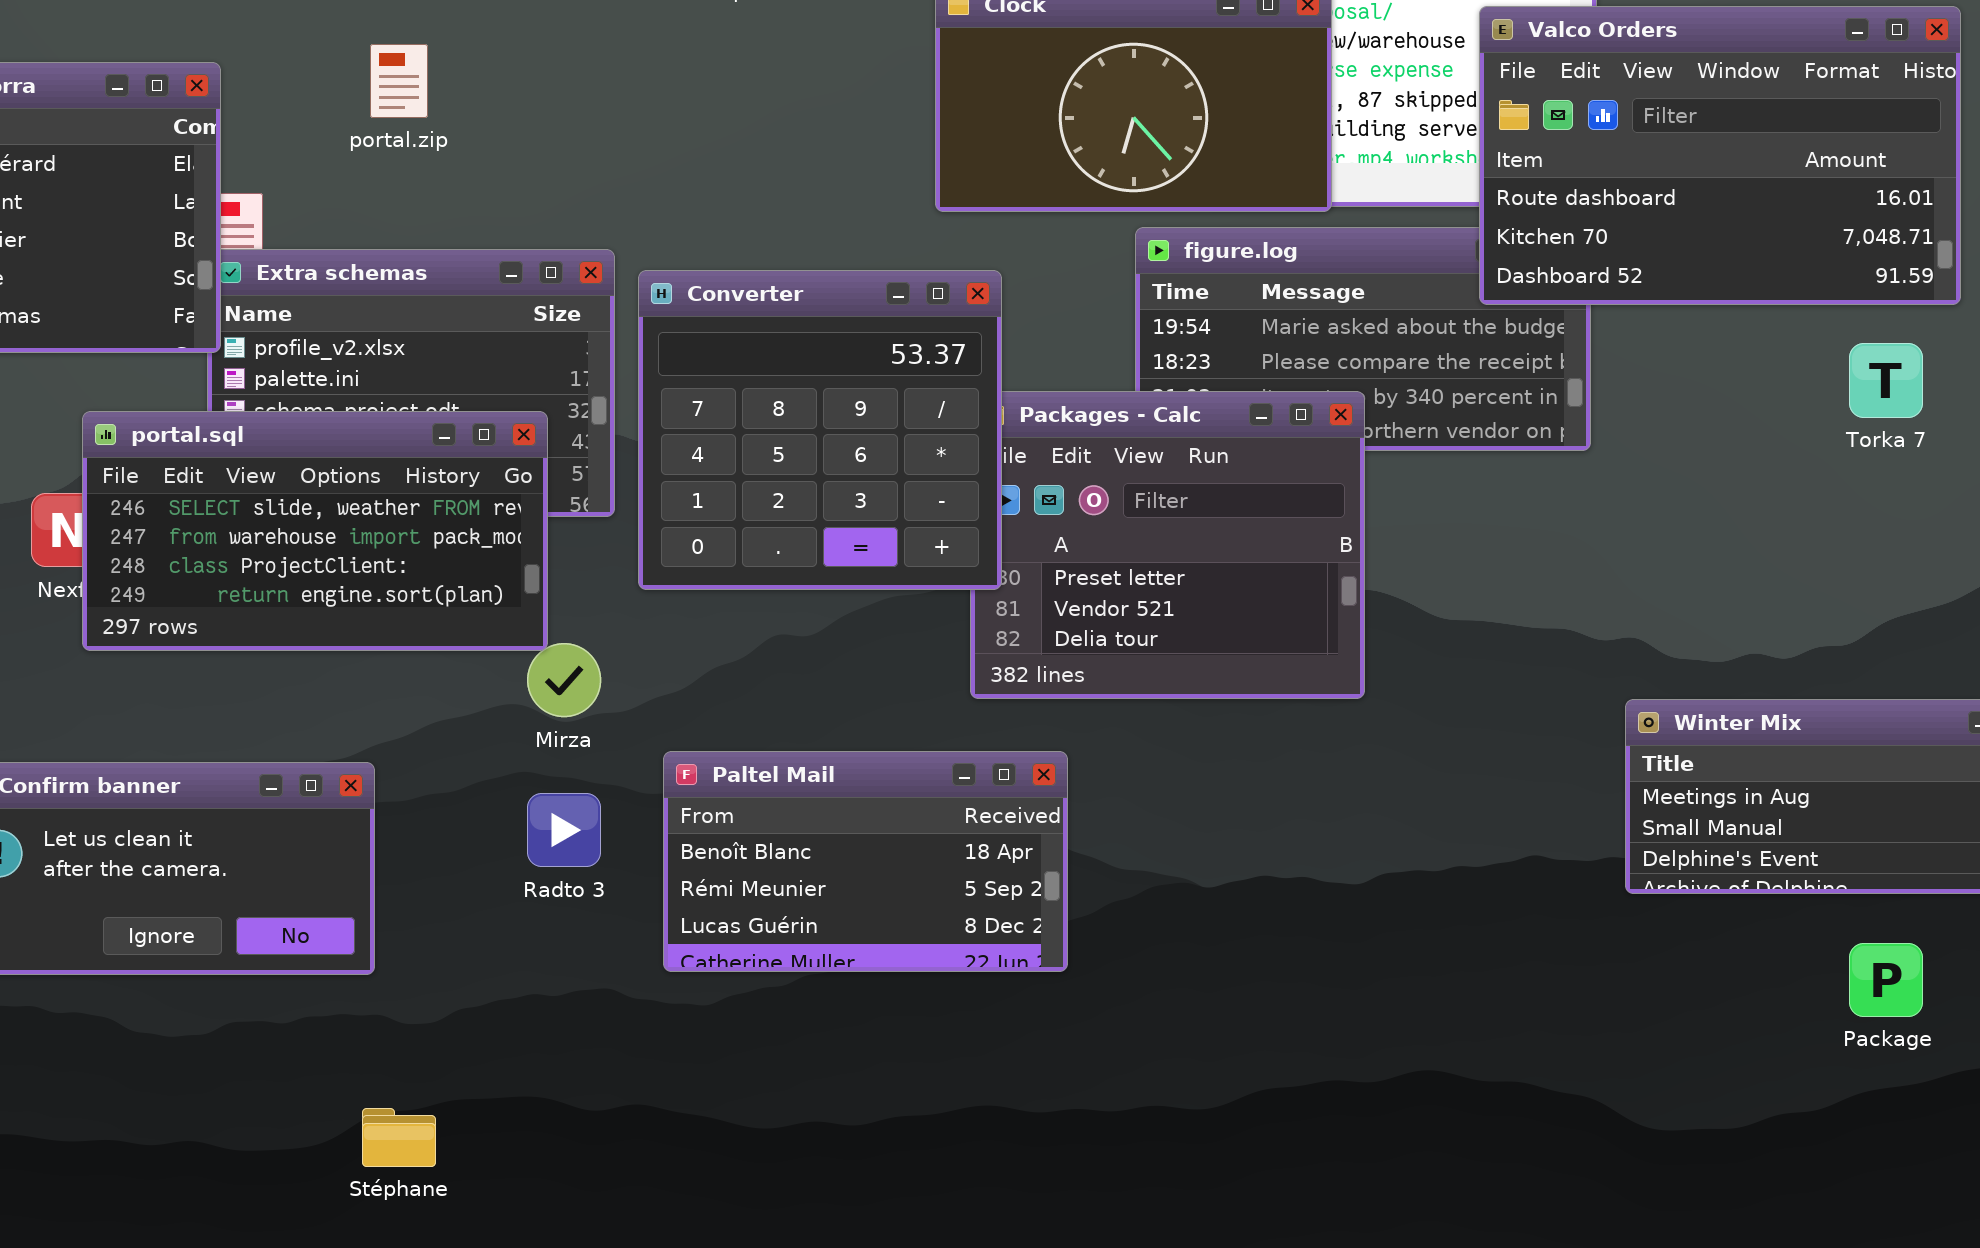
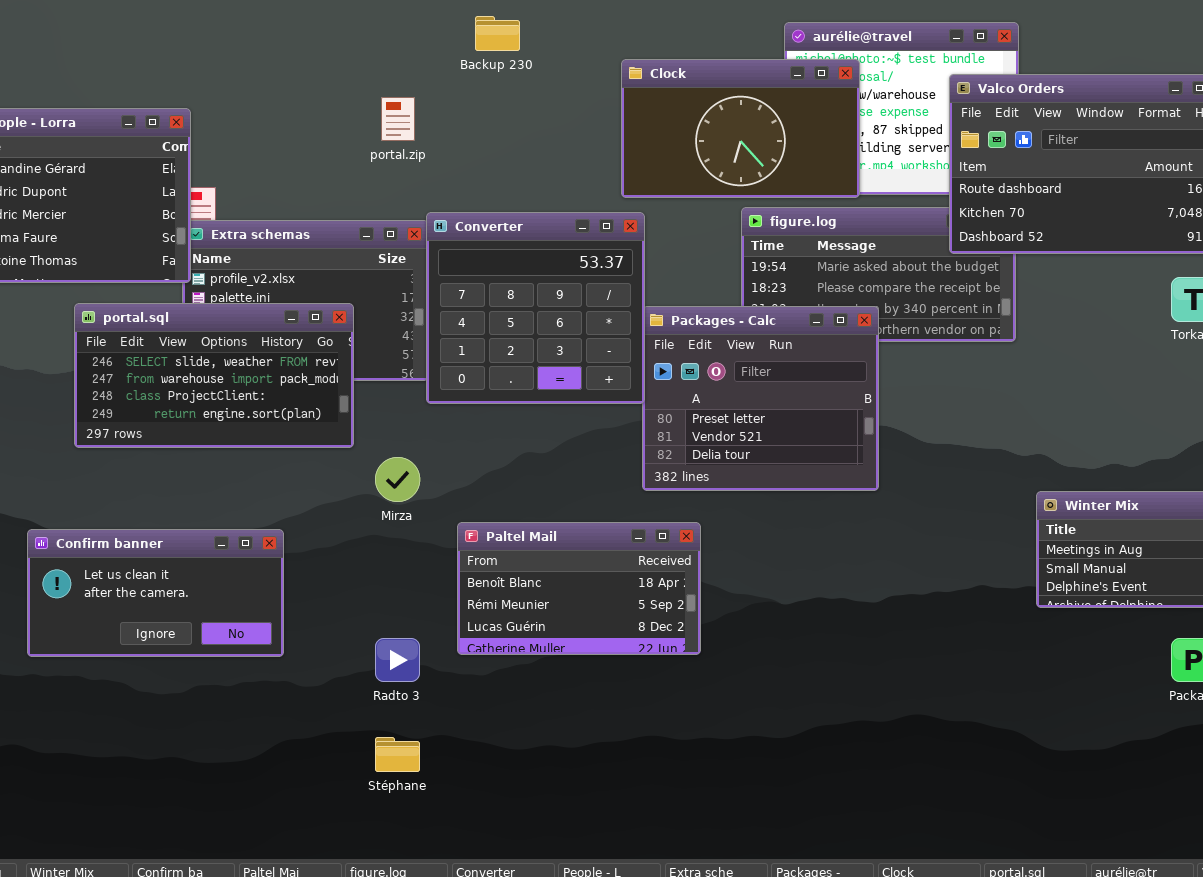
portal.zip: [370,44,428,118] -> [381,97,415,141], moved
Converter: [638,270,1002,590] -> [426,212,645,404], moved
portal.sql: [82,411,548,651] -> [74,303,354,448], moved
Radto 3: [527,793,601,867] -> [375,638,420,682], moved
Stéphane: [362,1108,436,1167] -> [375,737,420,772], moved

